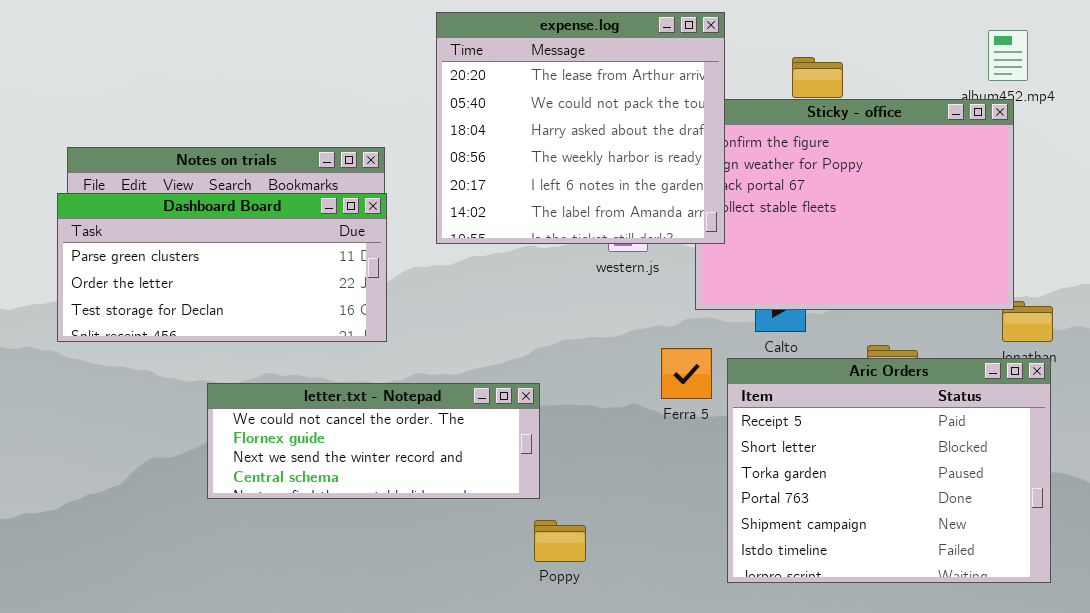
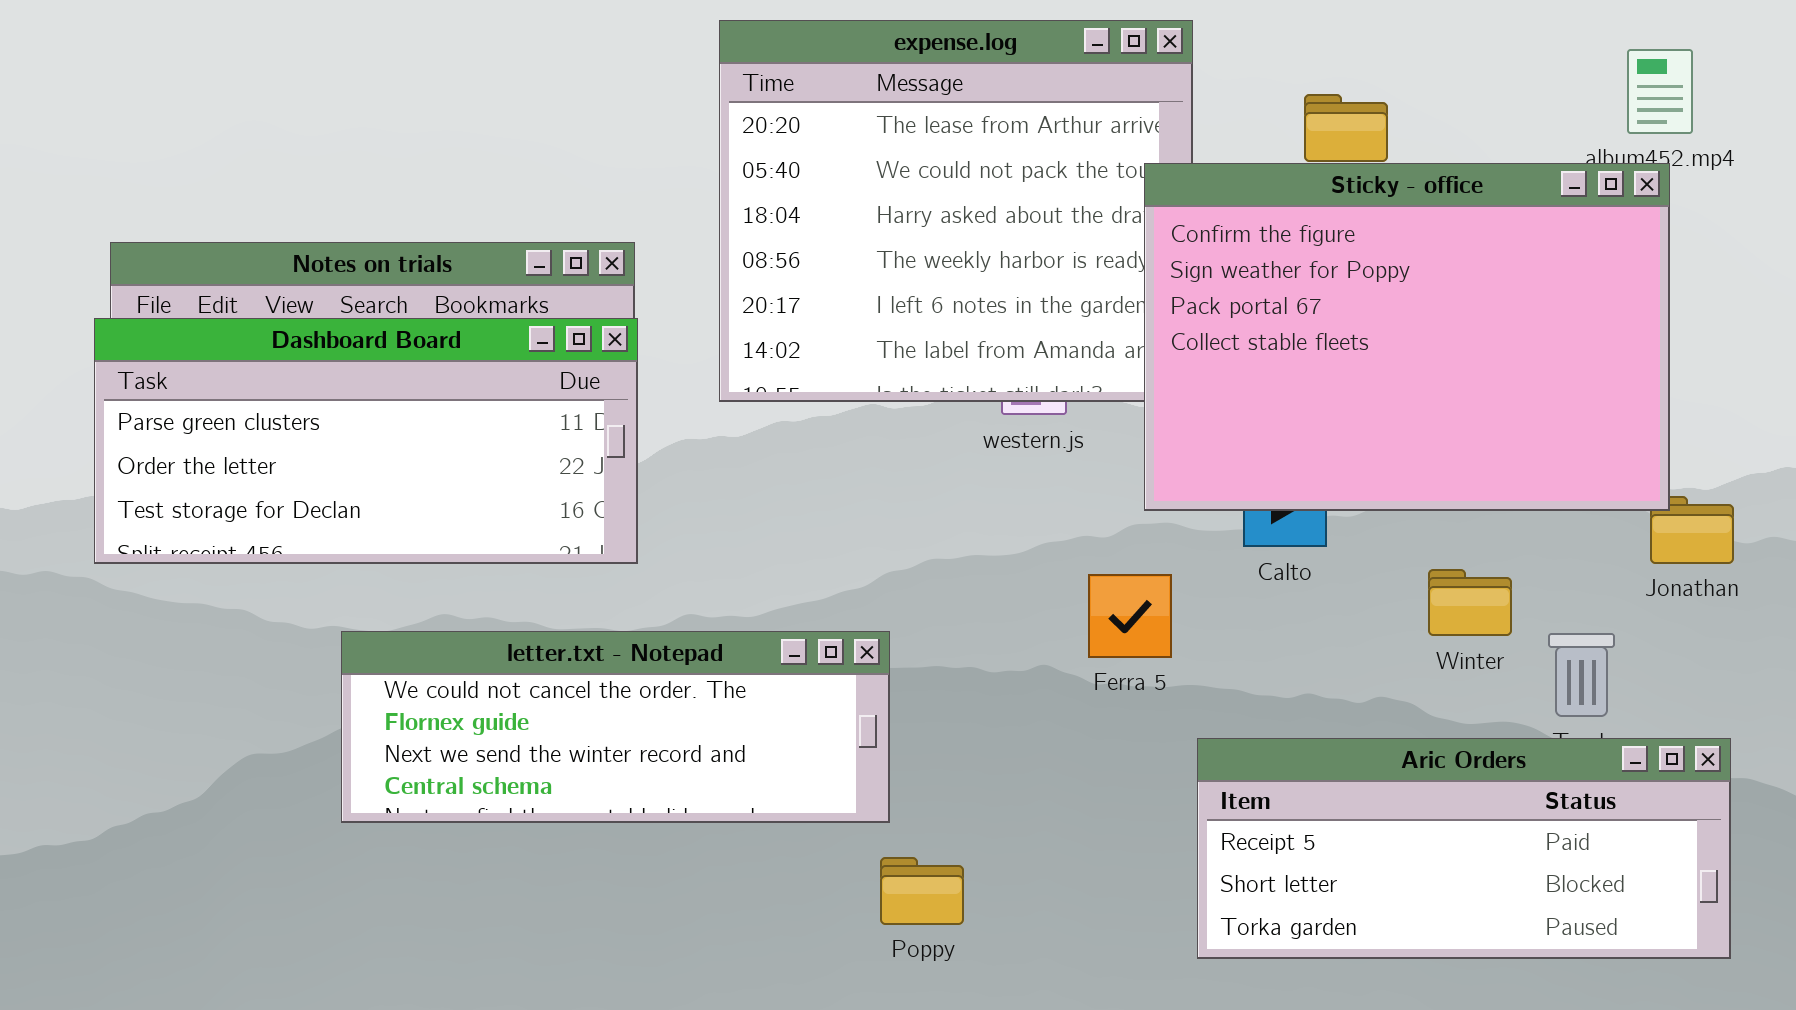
Sticky - office: [695,99,1014,310] -> [1144,163,1670,511], raised
Aric Orders: [727,358,1051,583] -> [1197,738,1731,959], resized

